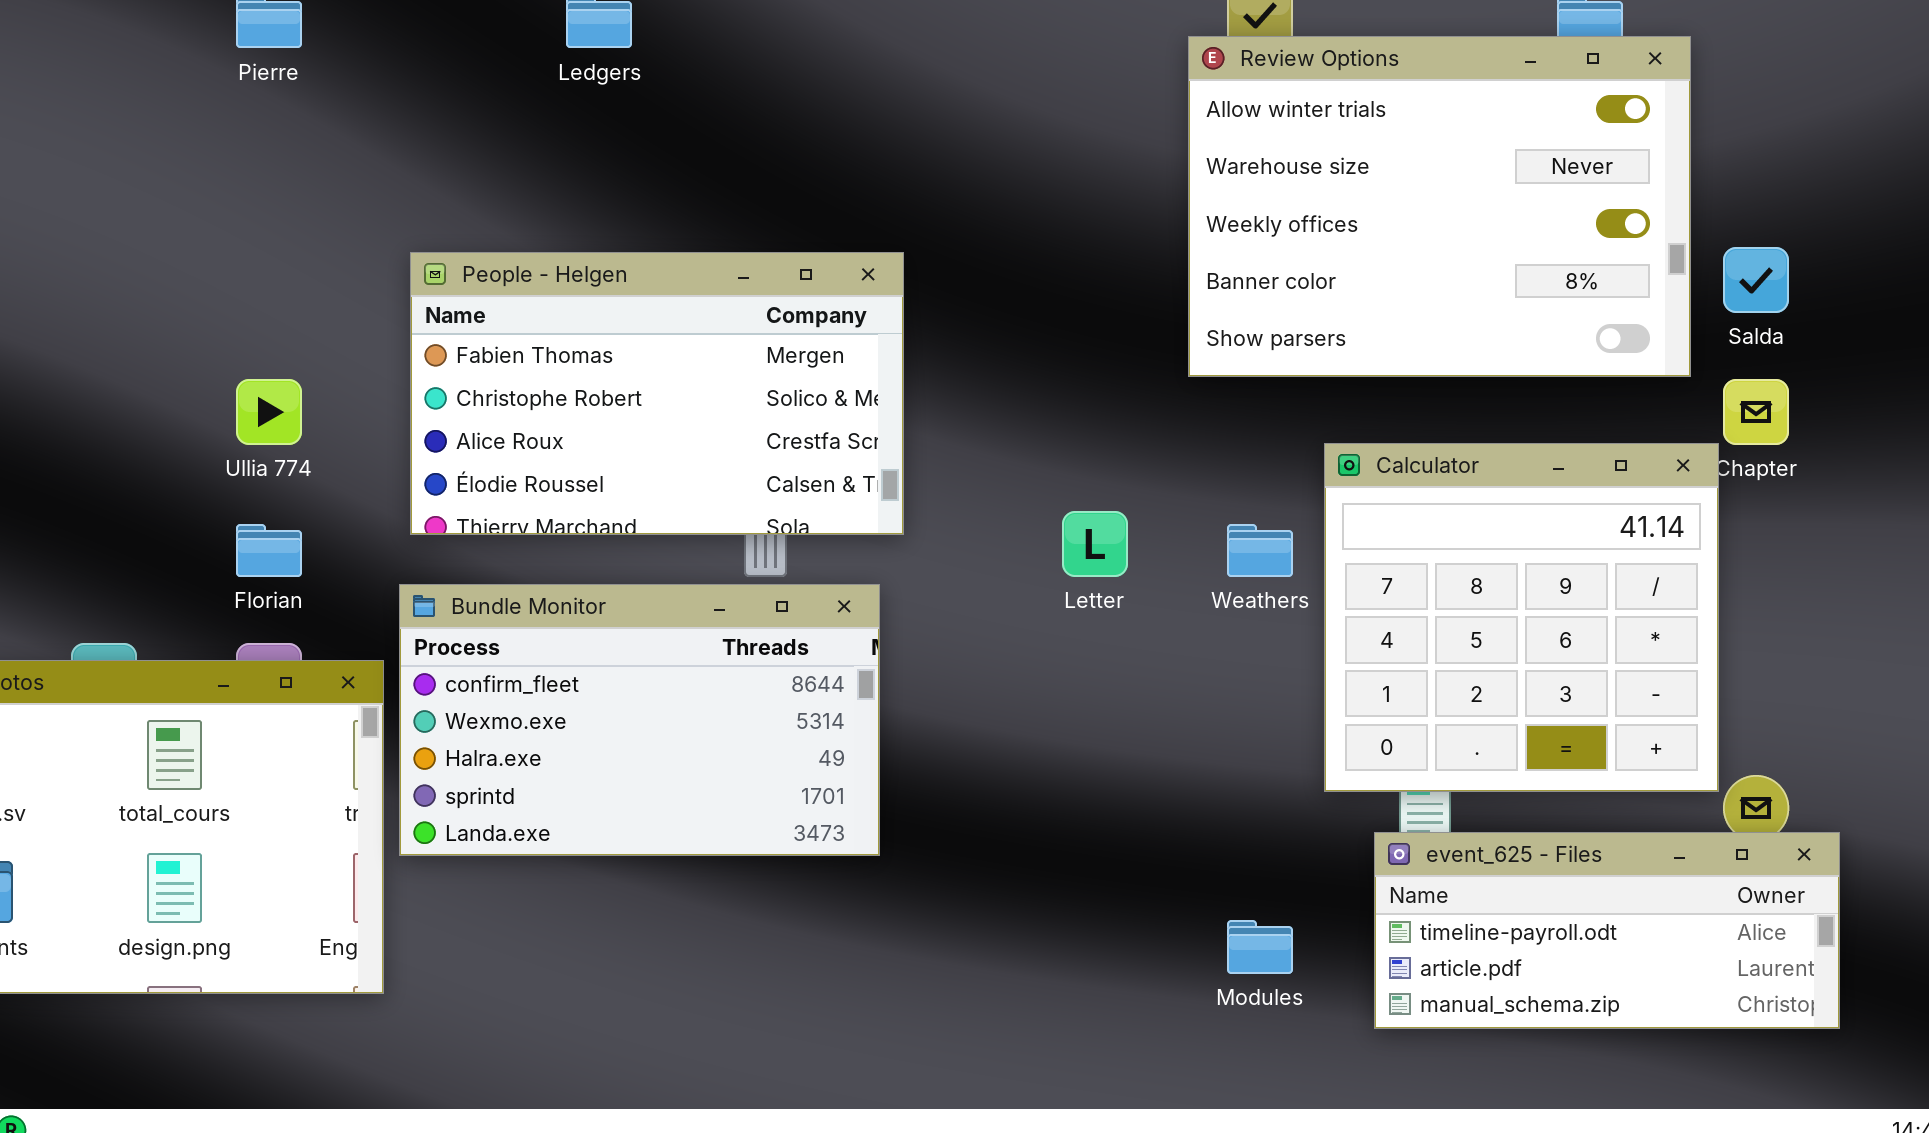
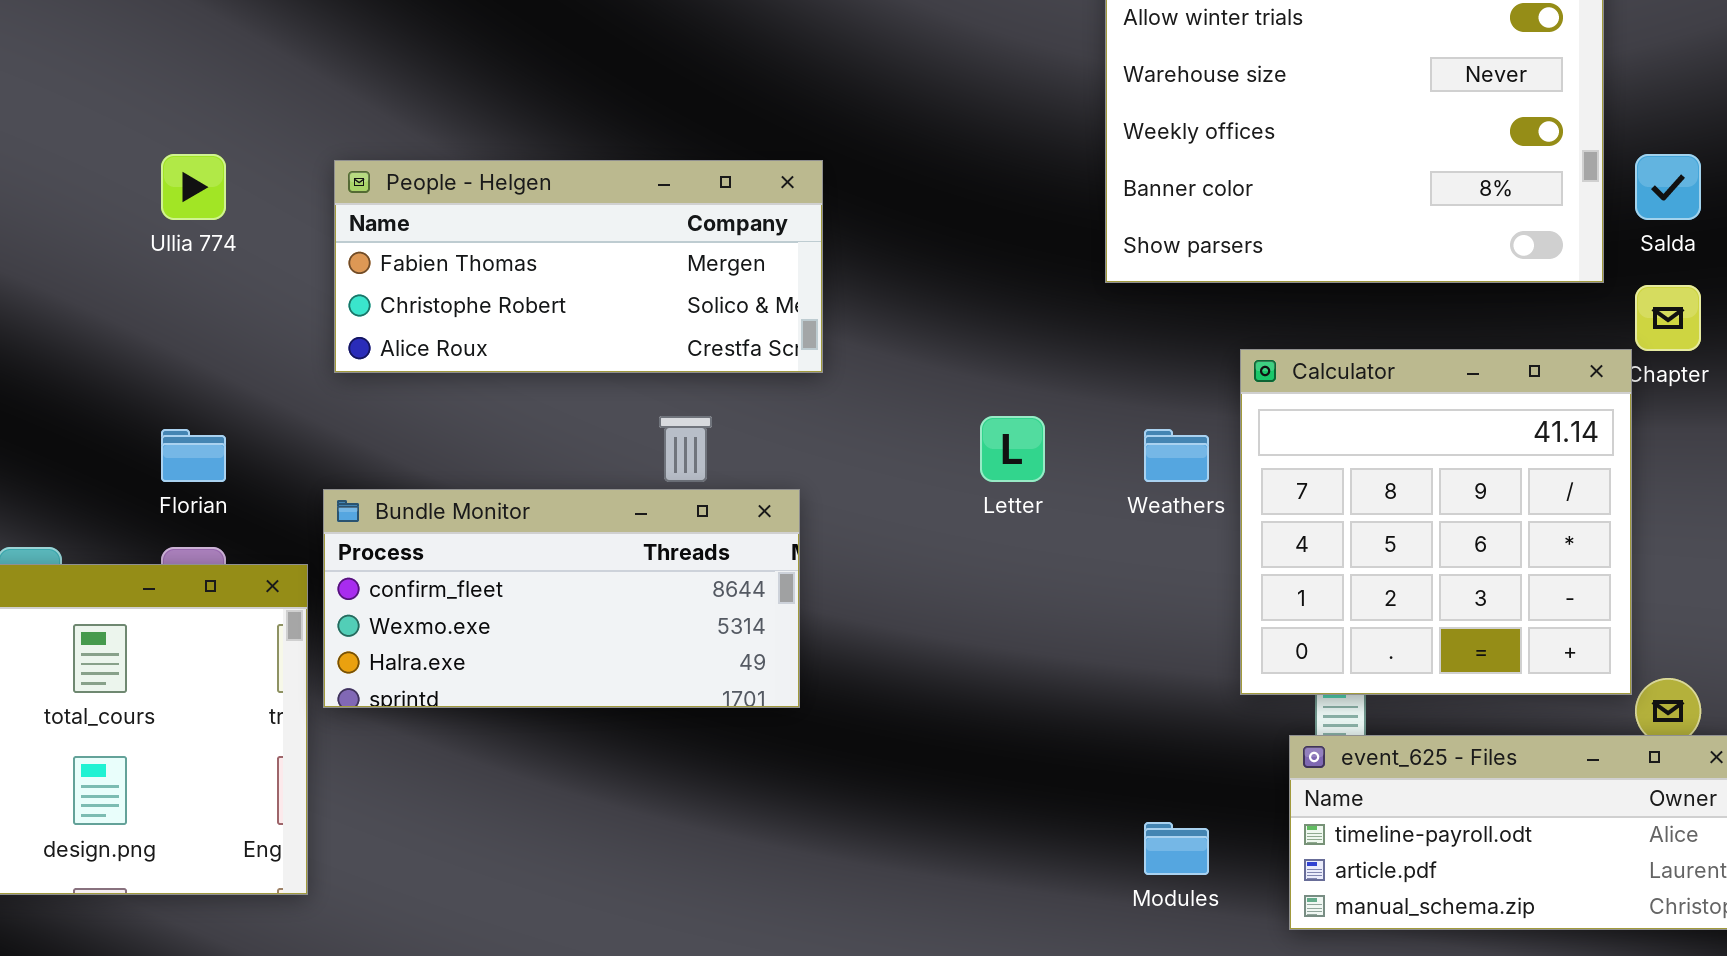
People - Helgen: [410,252,904,535] -> [334,160,823,373], resized
Ullia 774: [236,379,302,445] -> [161,154,226,220], moved
Bundle Monitor: [399,584,880,856] -> [323,489,800,708], resized

